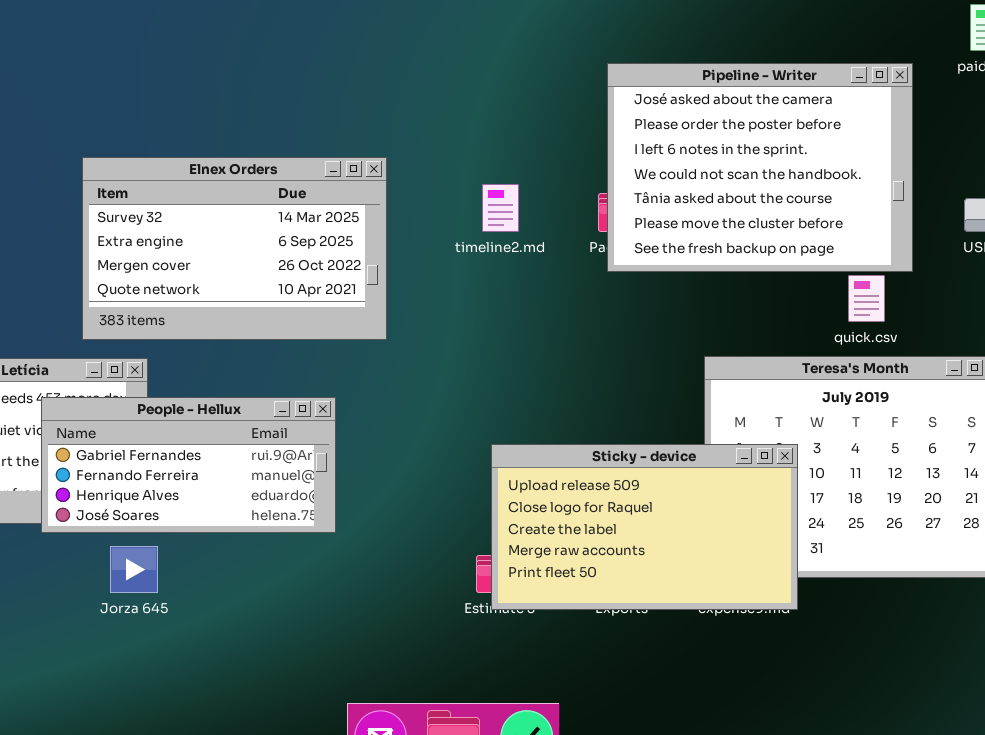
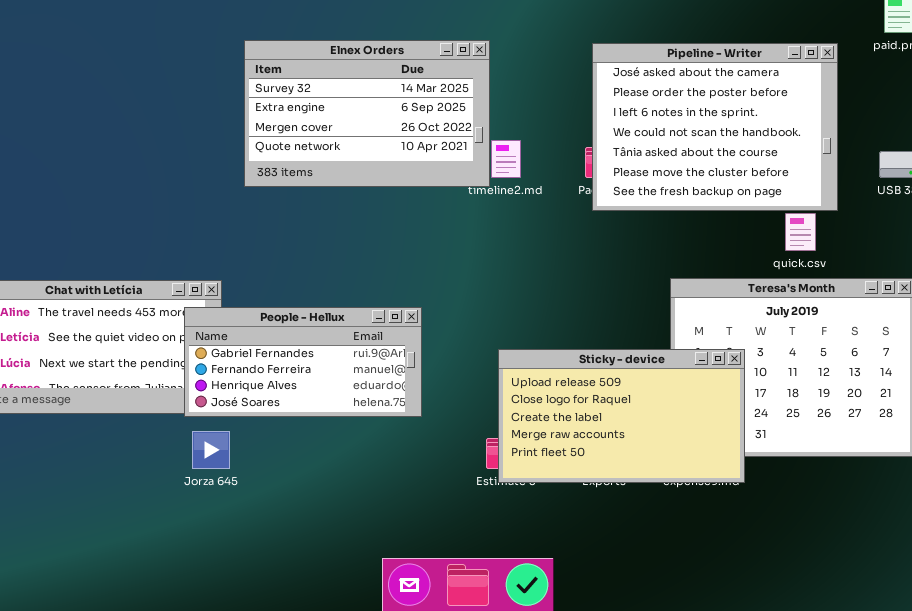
Elnex Orders: [82,157,387,340] -> [244,40,490,187], moved
People - Hellux: [41,397,336,533] -> [184,307,422,417], moved

